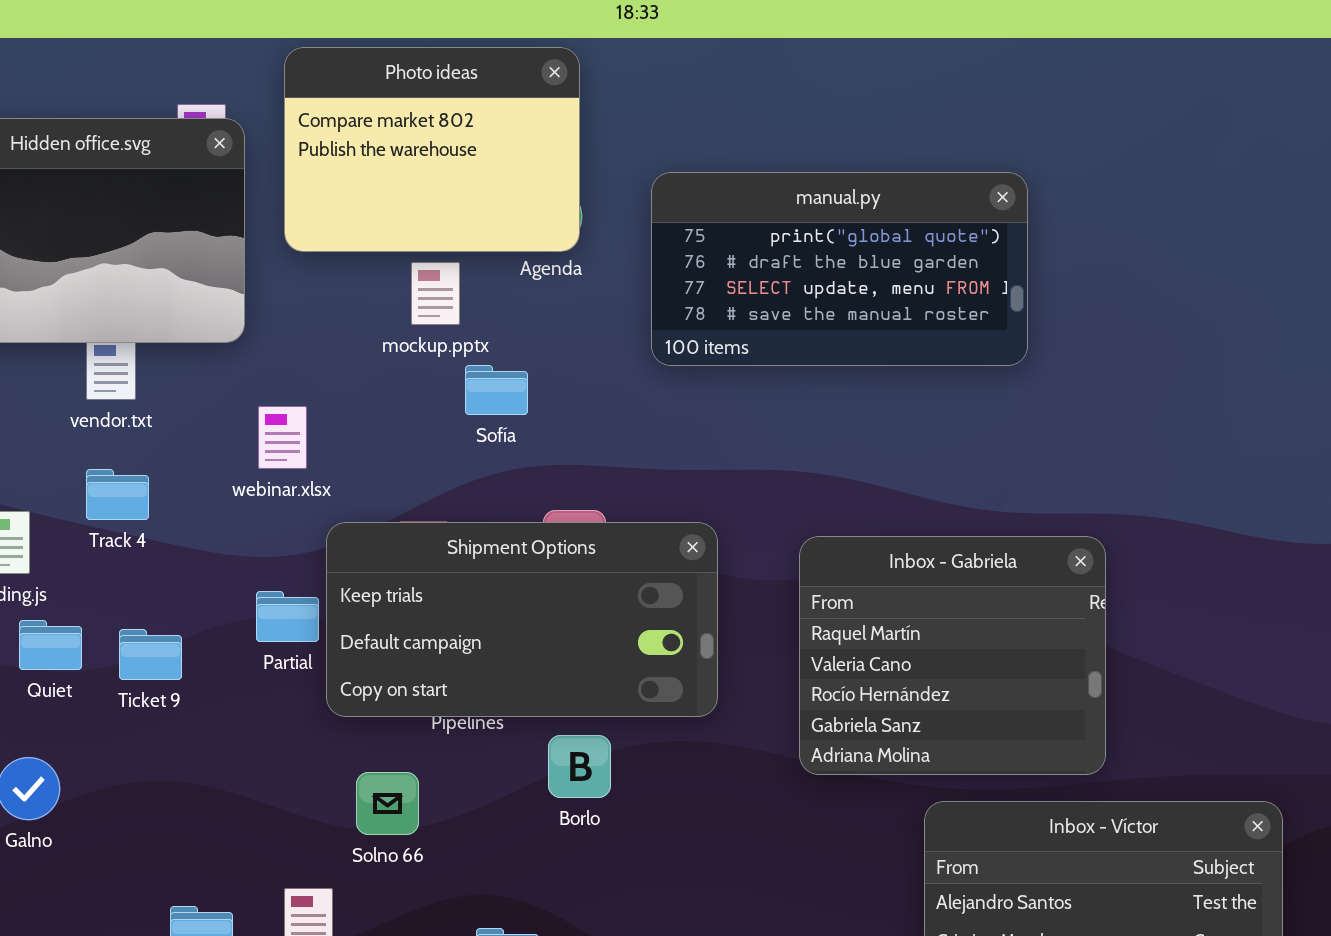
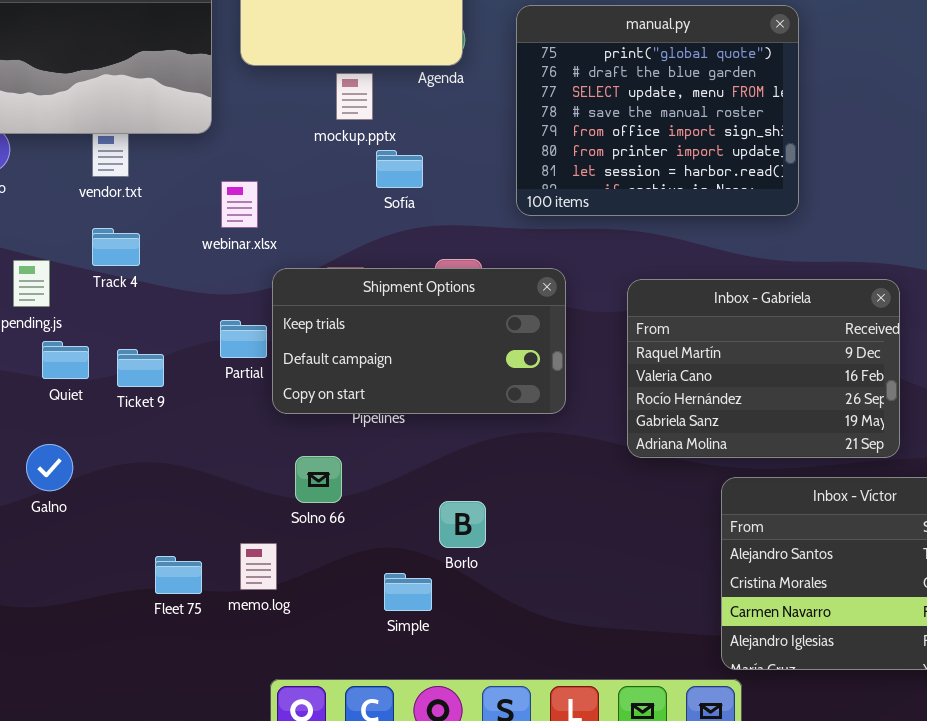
manual.py: [651,172,1028,366] -> [516,5,799,216], resized
Inbox - Gabriela: [799,536,1106,775] -> [627,279,900,458], resized
Borlo: [548,735,611,798] -> [439,501,486,548], moved

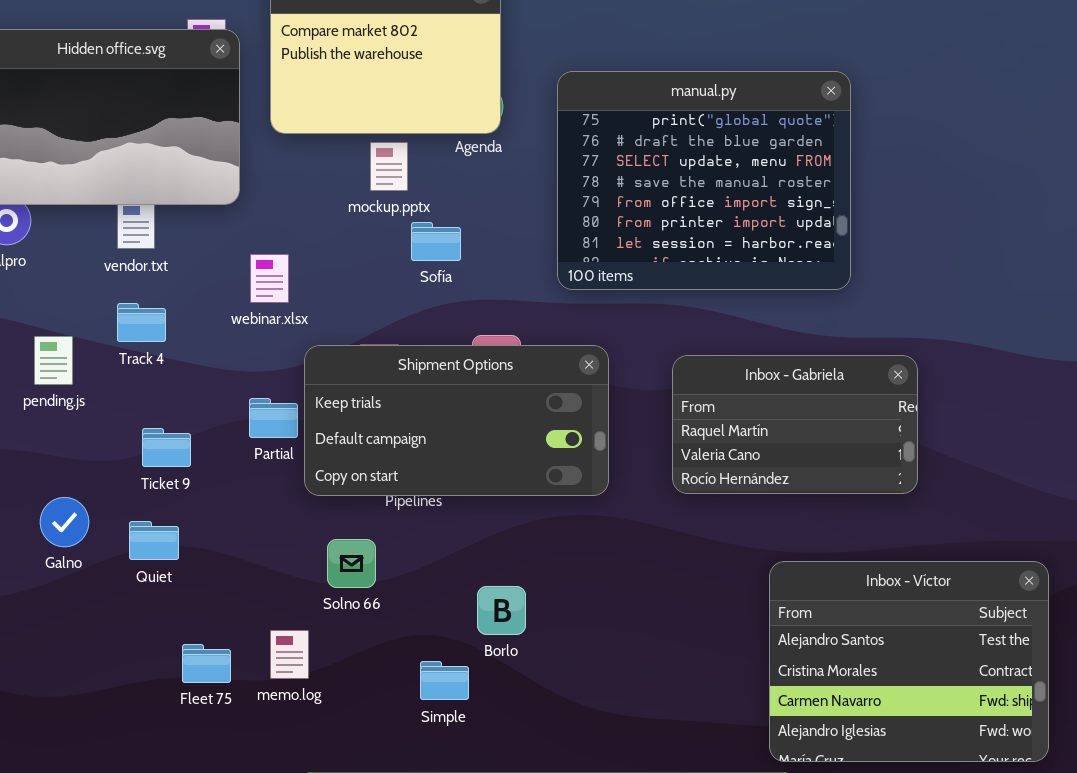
Inbox - Gabriela: [627,279,900,458] -> [672,355,918,494], resized
Quiet: [42,341,89,379] -> [129,521,179,560], moved
Galno: [26,444,73,491] -> [40,497,89,547], moved

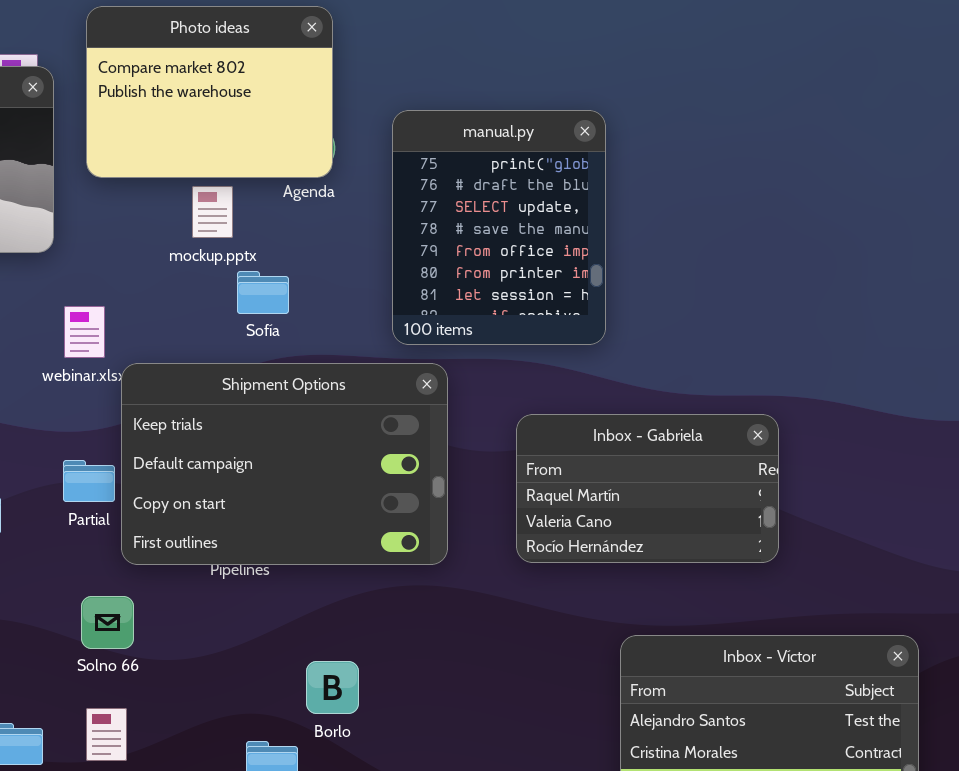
manual.py: [557,71,851,290] -> [392,110,606,345], resized
Shipment Options: [304,345,609,496] -> [121,363,448,565], resized
Solno 66: [327,539,376,588] -> [81,596,134,649], moved

